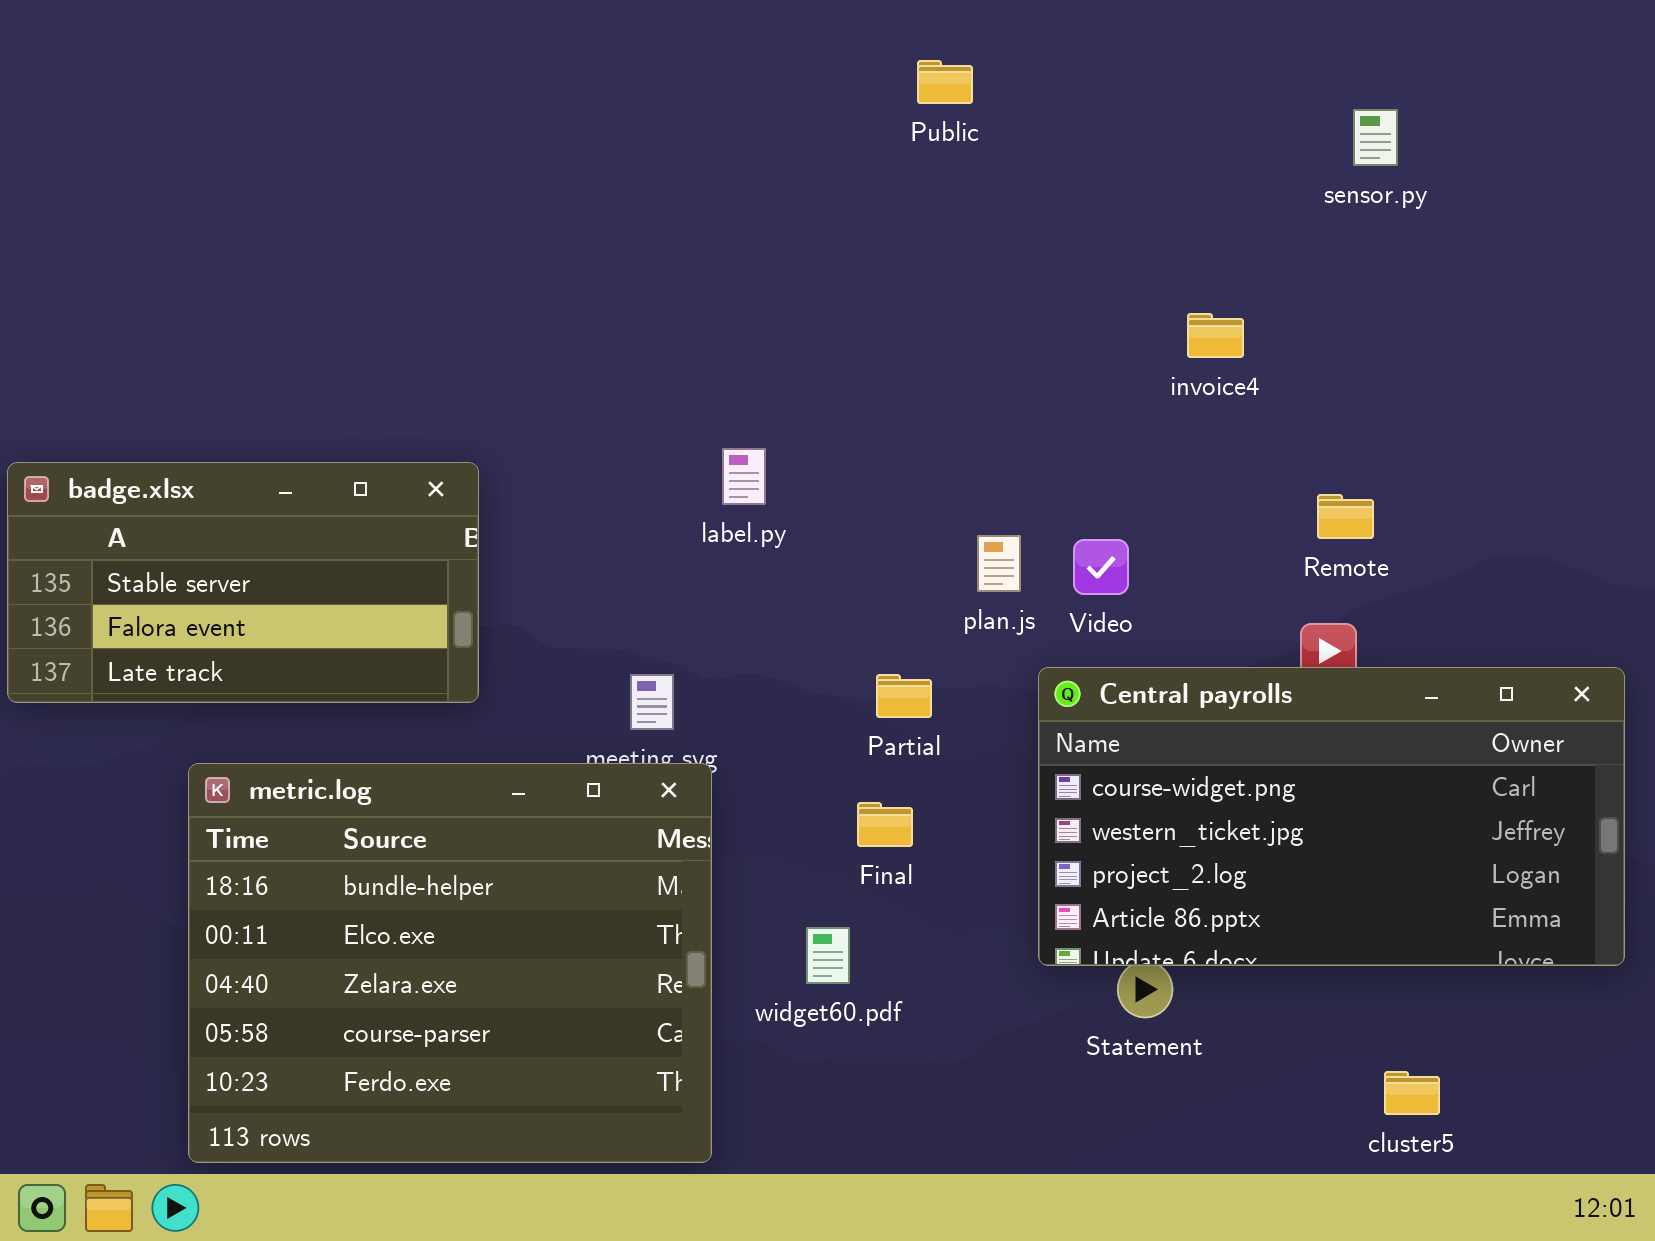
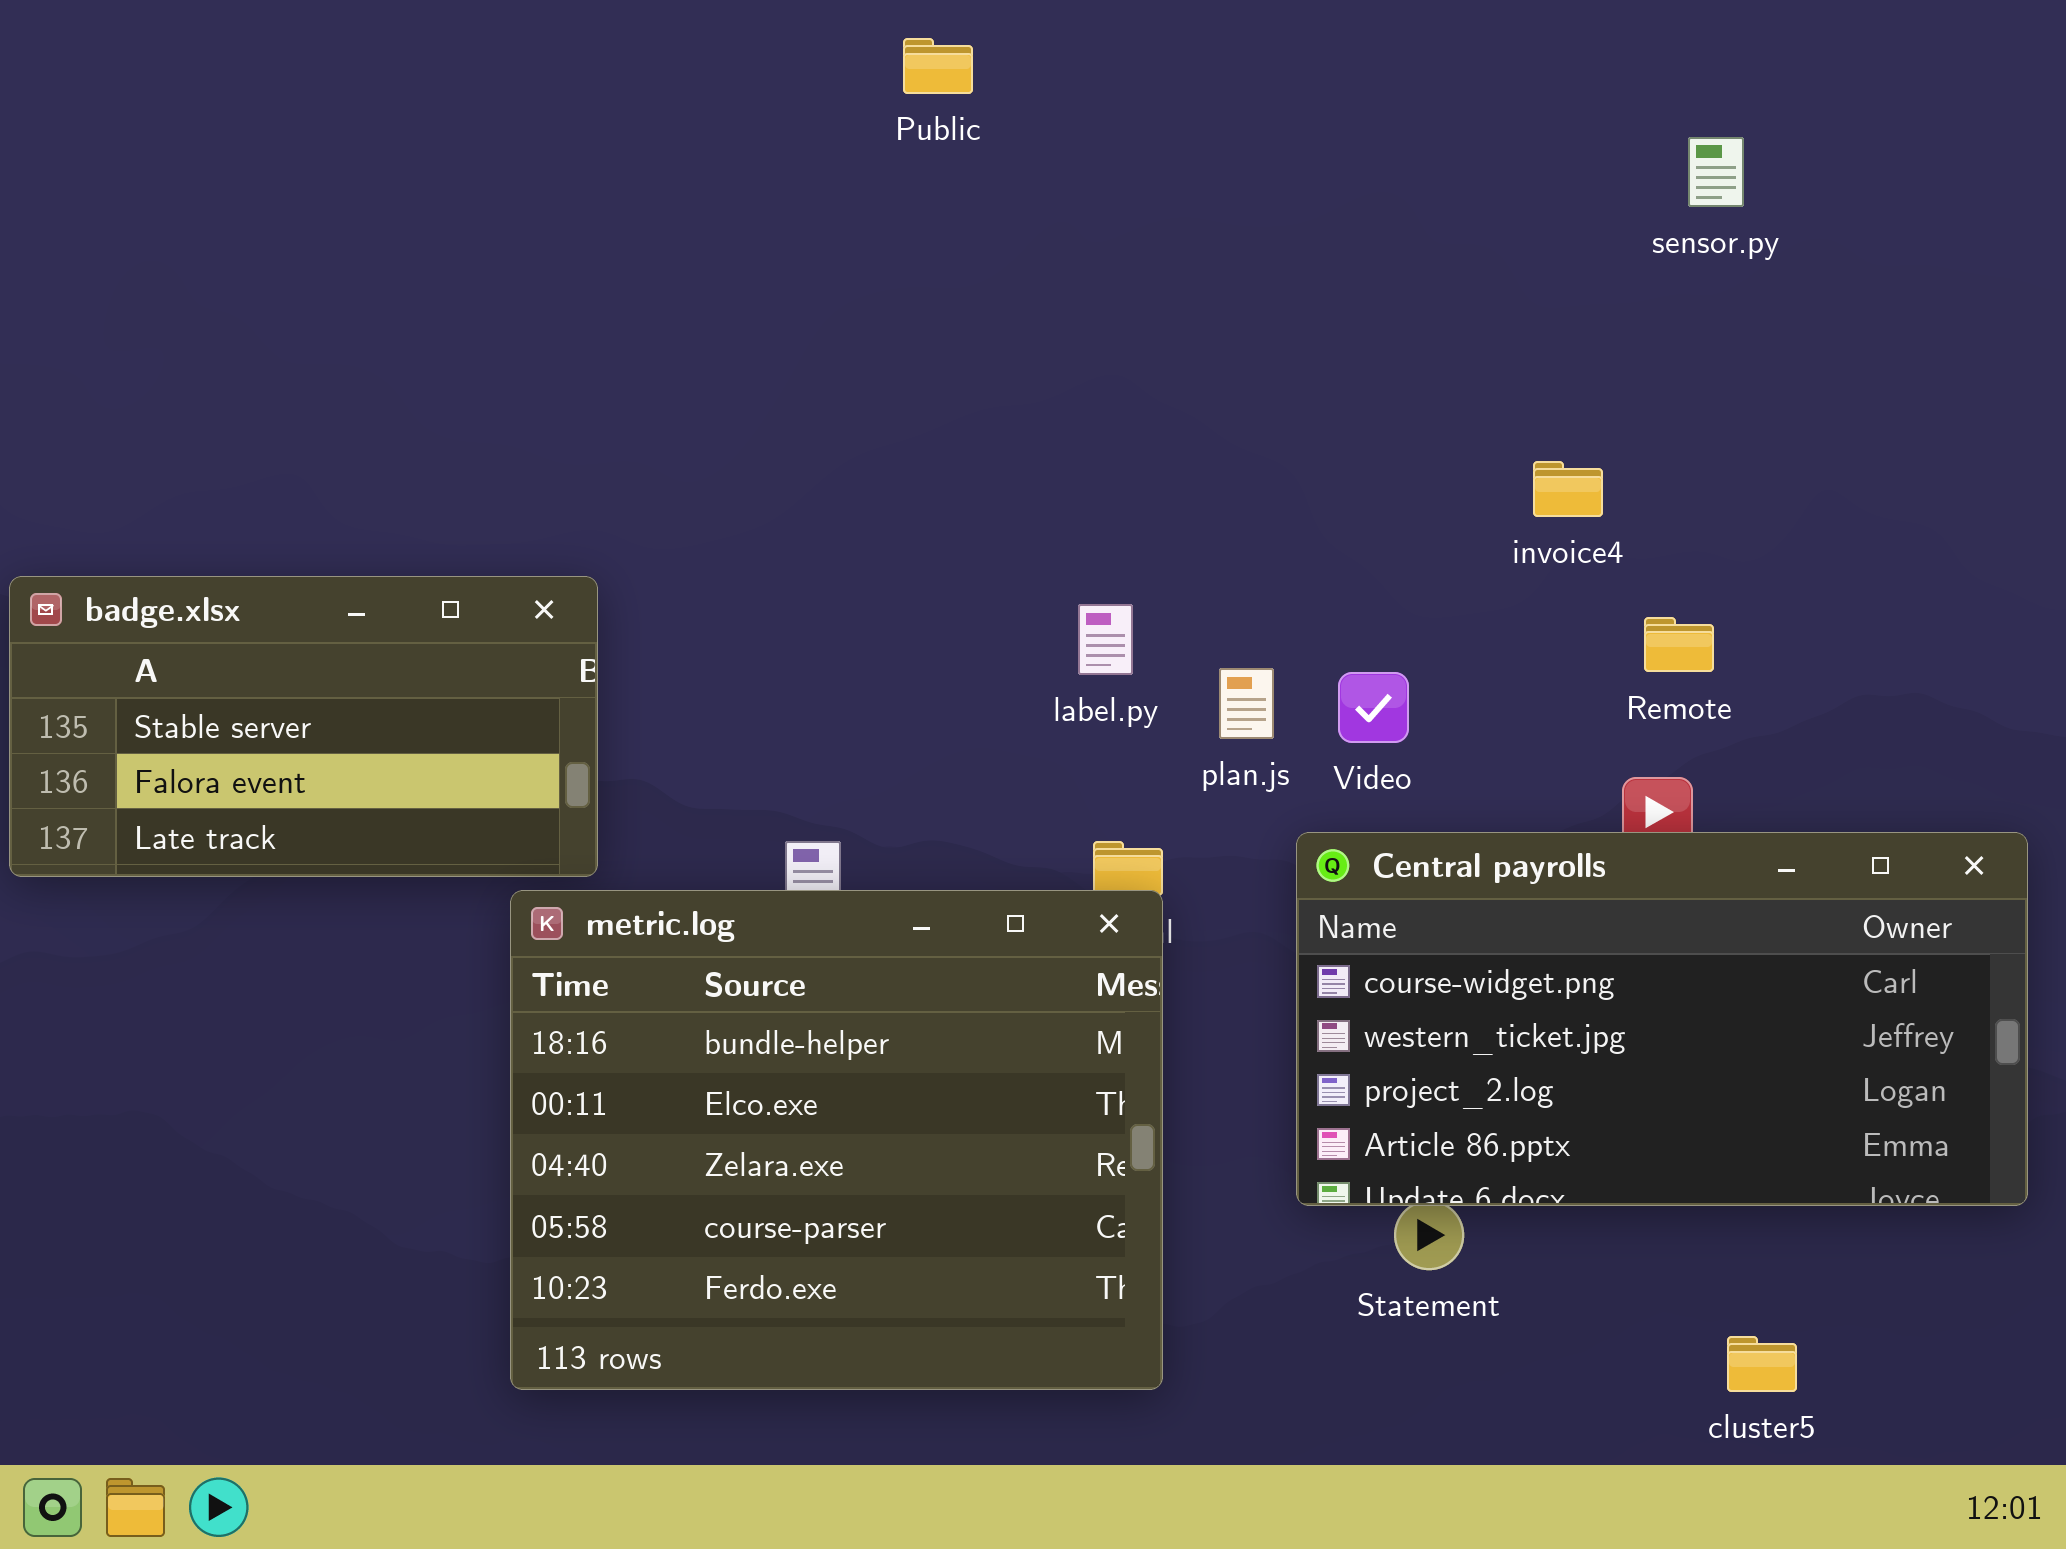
Public: [917,60,973,104] -> [903,38,973,94], moved
invoice4: [1187,313,1244,358] -> [1533,461,1603,517], moved
label.py: [722,448,766,505] -> [1078,604,1133,675], moved
metric.log: [188,763,712,1163] -> [510,890,1163,1390], moved

